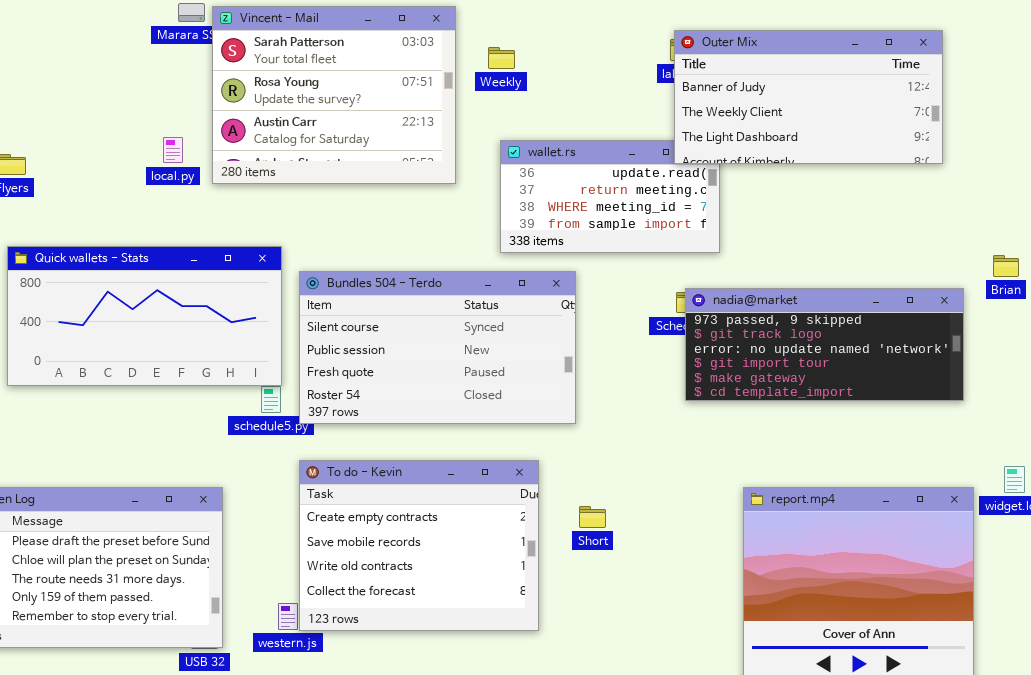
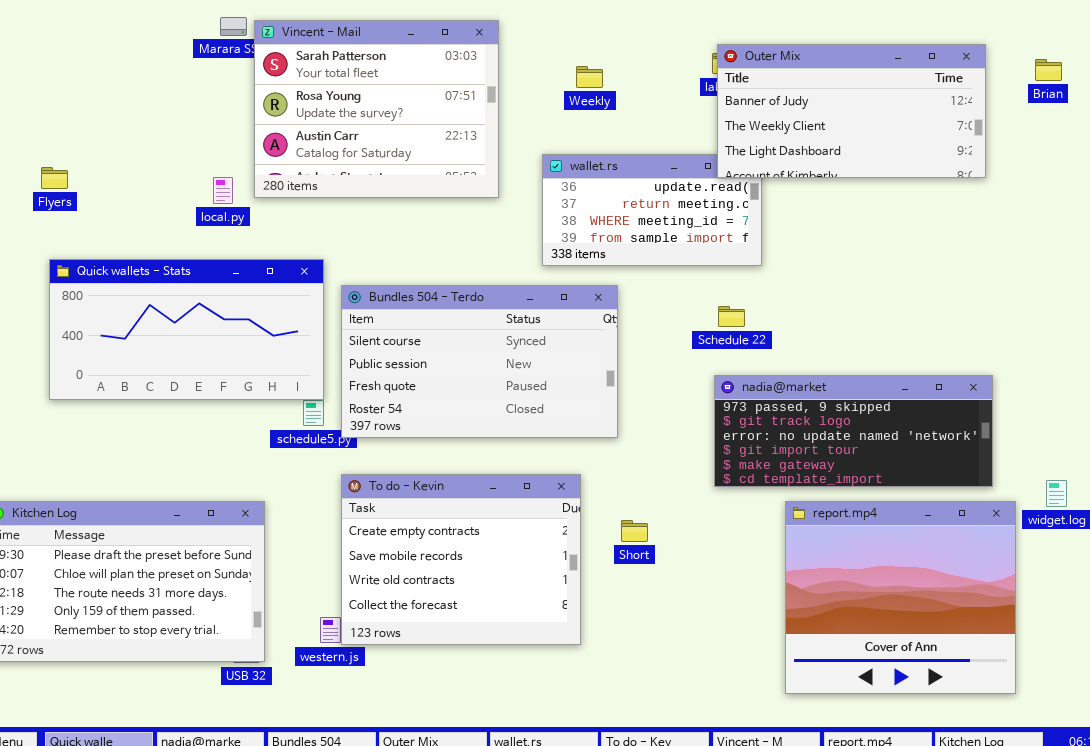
Weekly: [488,47,515,69] -> [576,66,603,88], moved
local.py: [163,137,183,163] -> [213,177,233,204], moved
Brian: [993,255,1019,277] -> [1035,59,1062,81], moved
nadia@market: [685,288,964,401] -> [714,375,993,487], moved

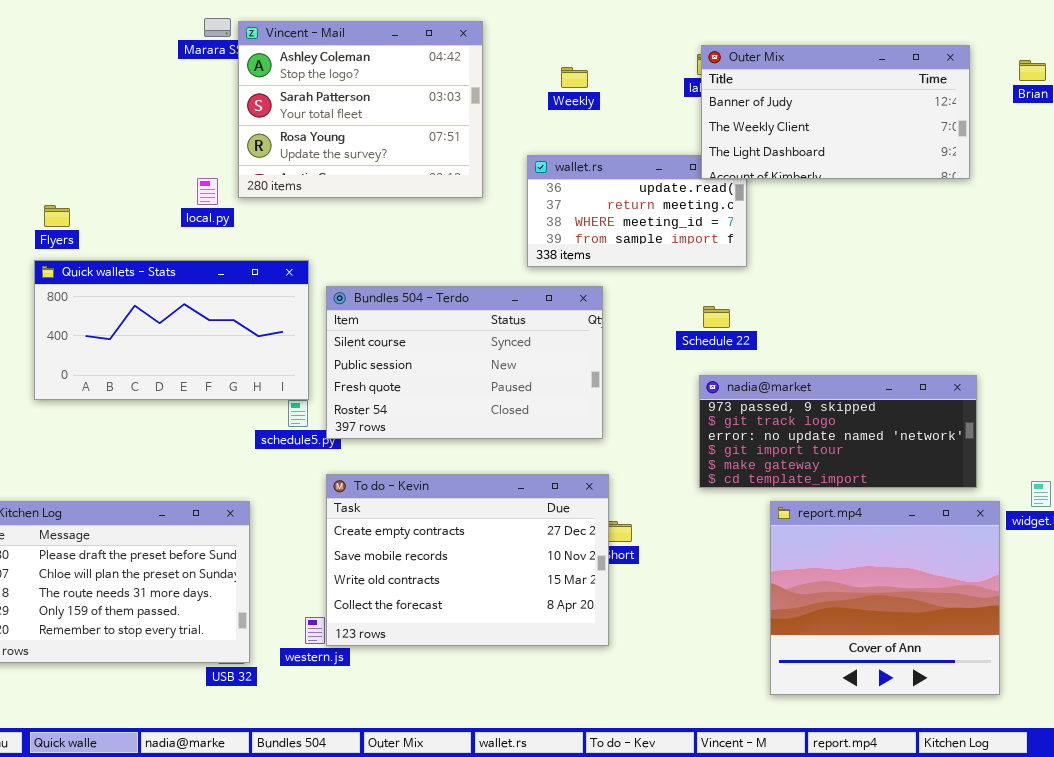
Vincent - Mail: [254,20,499,198] -> [238,21,483,198], scrolled up 1 row
Flyers: [41,167,68,189] -> [44,205,70,227], moved
To do - Kevin: [341,474,581,645] -> [326,474,609,646], resized

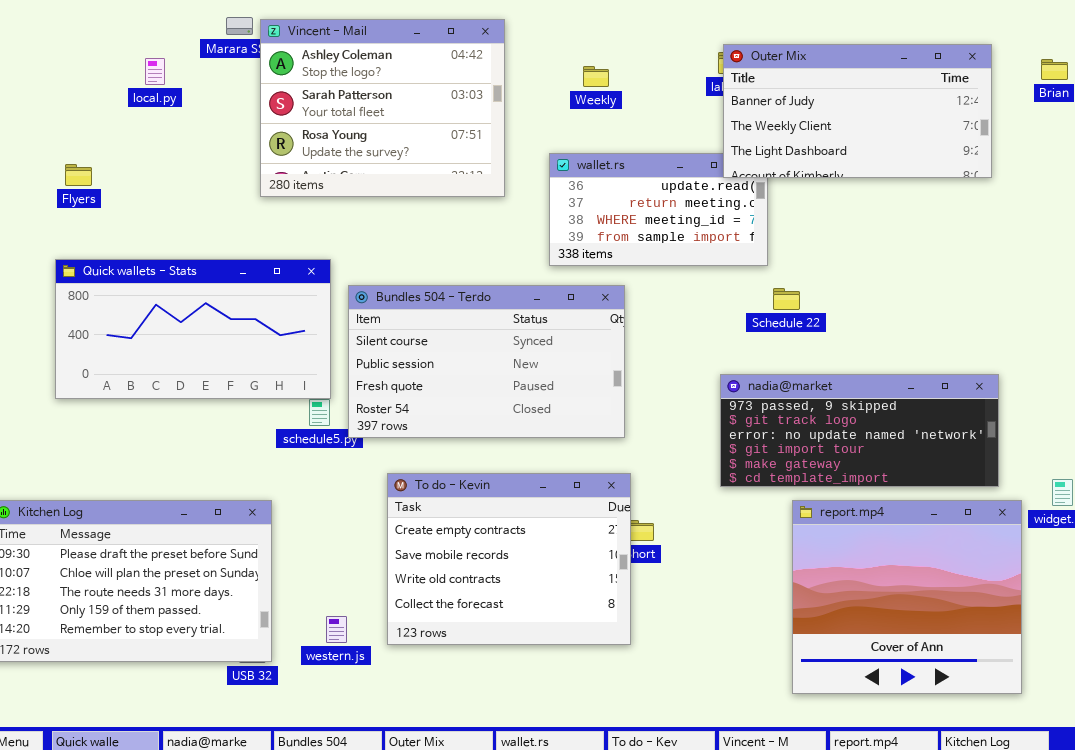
local.py: [197,178,218,205] -> [145,58,165,85], moved
Flyers: [44,205,70,227] -> [65,164,92,186], moved
Schedule 22: [703,306,730,328] -> [773,288,800,310], moved
To do - Kevin: [326,474,609,646] -> [387,473,631,645], resized

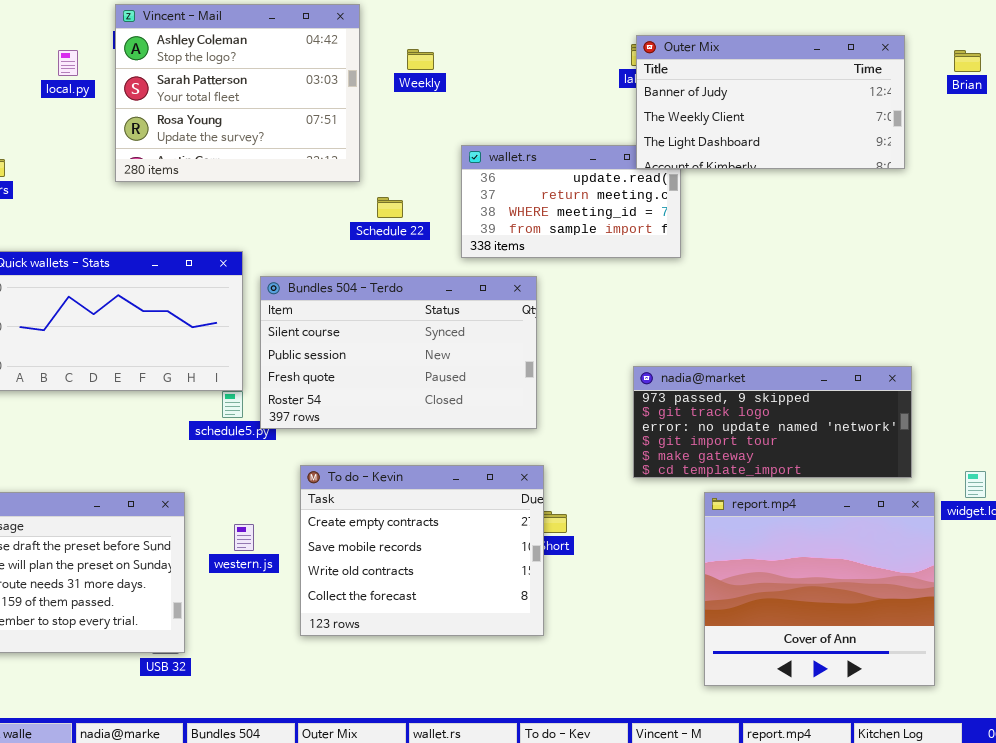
Vincent - Mail: [260,19,505,197] -> [115,4,360,182], moved
Weekly: [583,66,609,87] -> [407,49,434,70], moved
Schedule 22: [773,288,800,310] -> [377,197,403,218], moved
western.js: [326,616,347,643] -> [234,524,254,551], moved

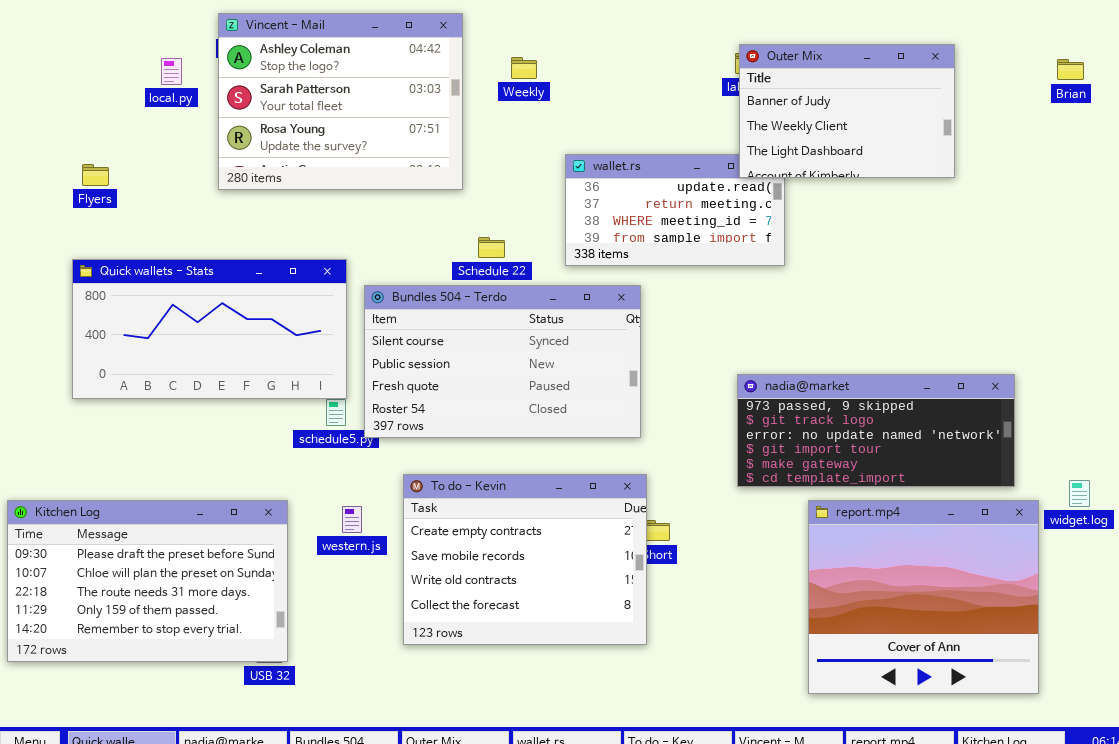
Outer Mix: [636,35,905,169] -> [739,44,955,178], resized
Schedule 22: [377,197,403,218] -> [478,237,505,258], moved
western.js: [234,524,254,551] -> [342,506,362,533], moved

